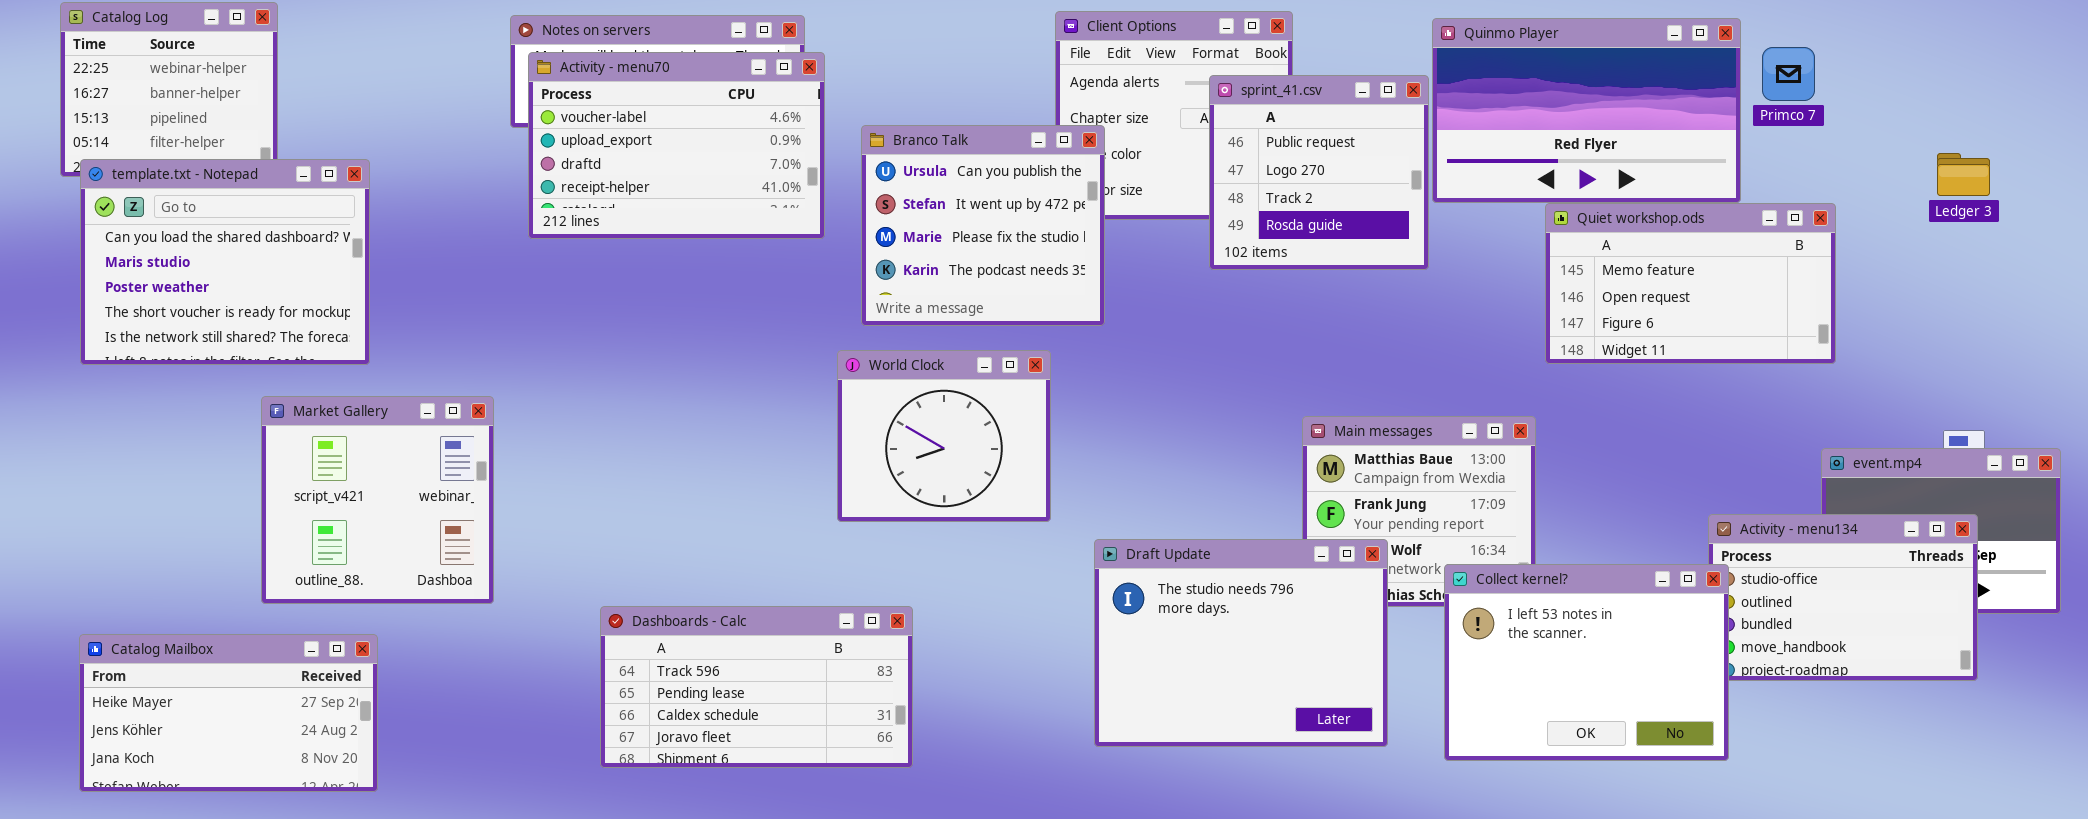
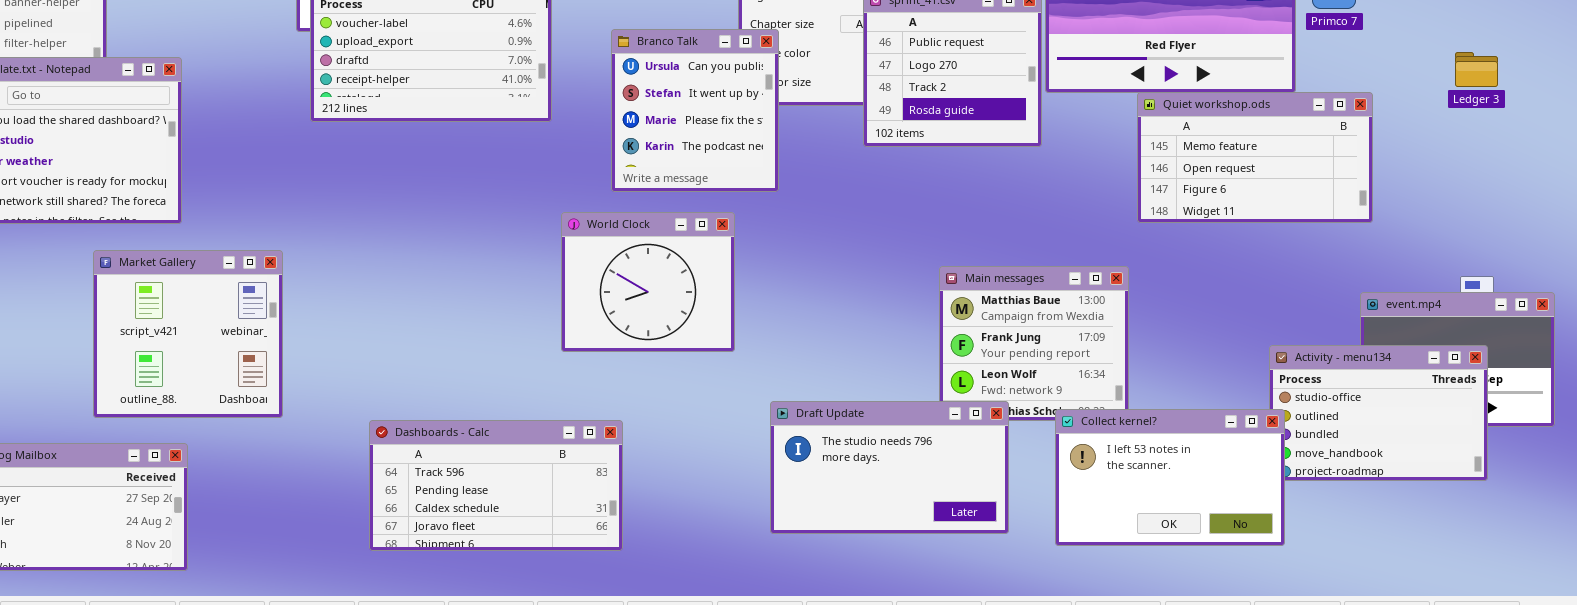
Branco Talk: [861,125,1105,326] -> [611,29,779,192], resized
Draft Update: [1094,539,1388,747] -> [770,401,1009,534], resized
Collect kernel?: [1444,564,1729,761] -> [1055,409,1285,546], resized

